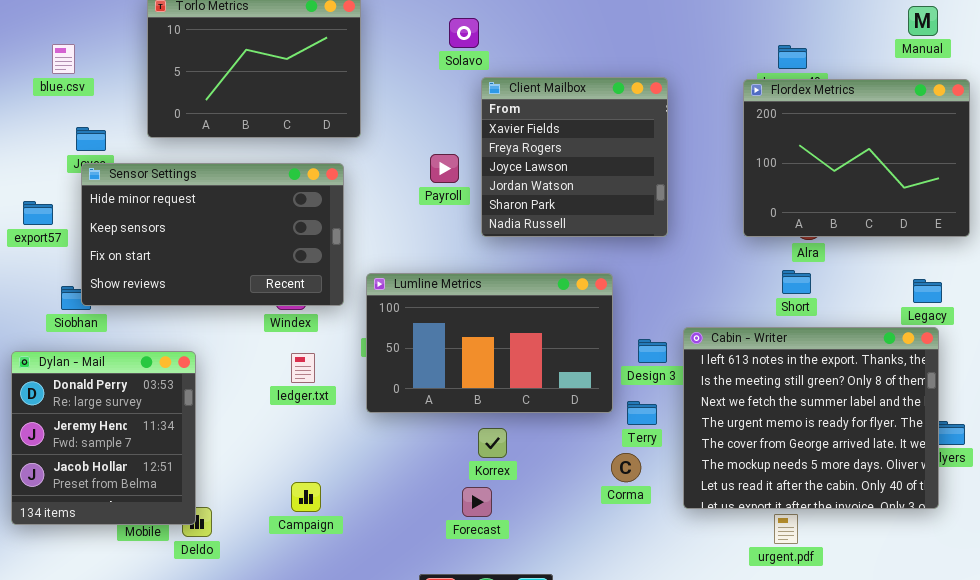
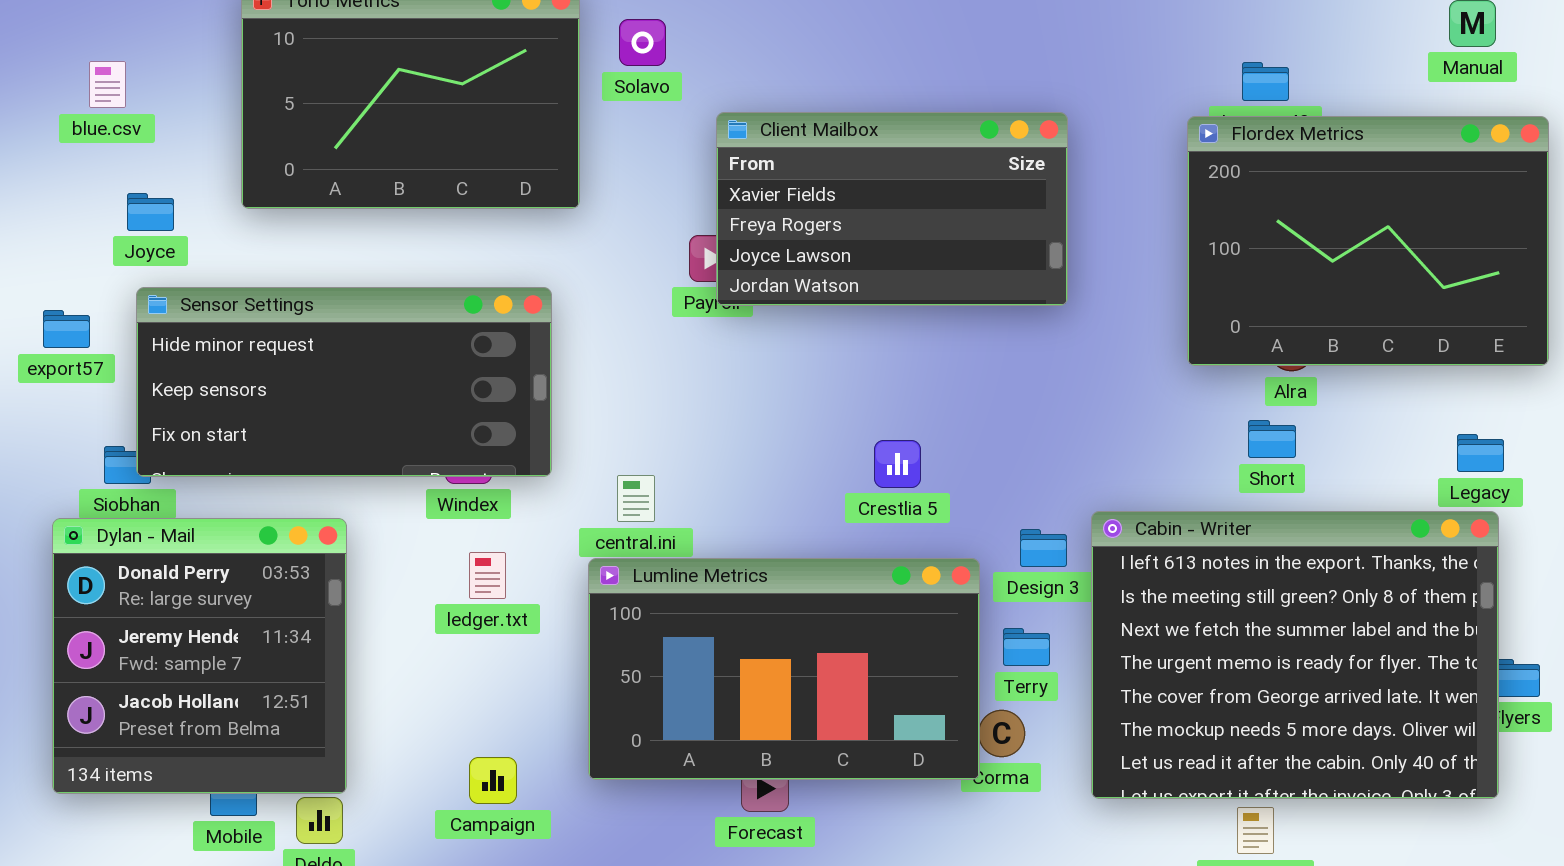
Solavo: [449,18,479,48] -> [619,19,666,66], moved
Client Mailbox: [481,77,668,237] -> [716,112,1068,306], resized
Sensor Settings: [81,163,344,306] -> [136,287,552,477], resized
Lumline Metrics: [366,273,613,413] -> [588,558,980,780], moved
Dylan - Mail: [11,351,196,525] -> [52,518,347,794], moved

